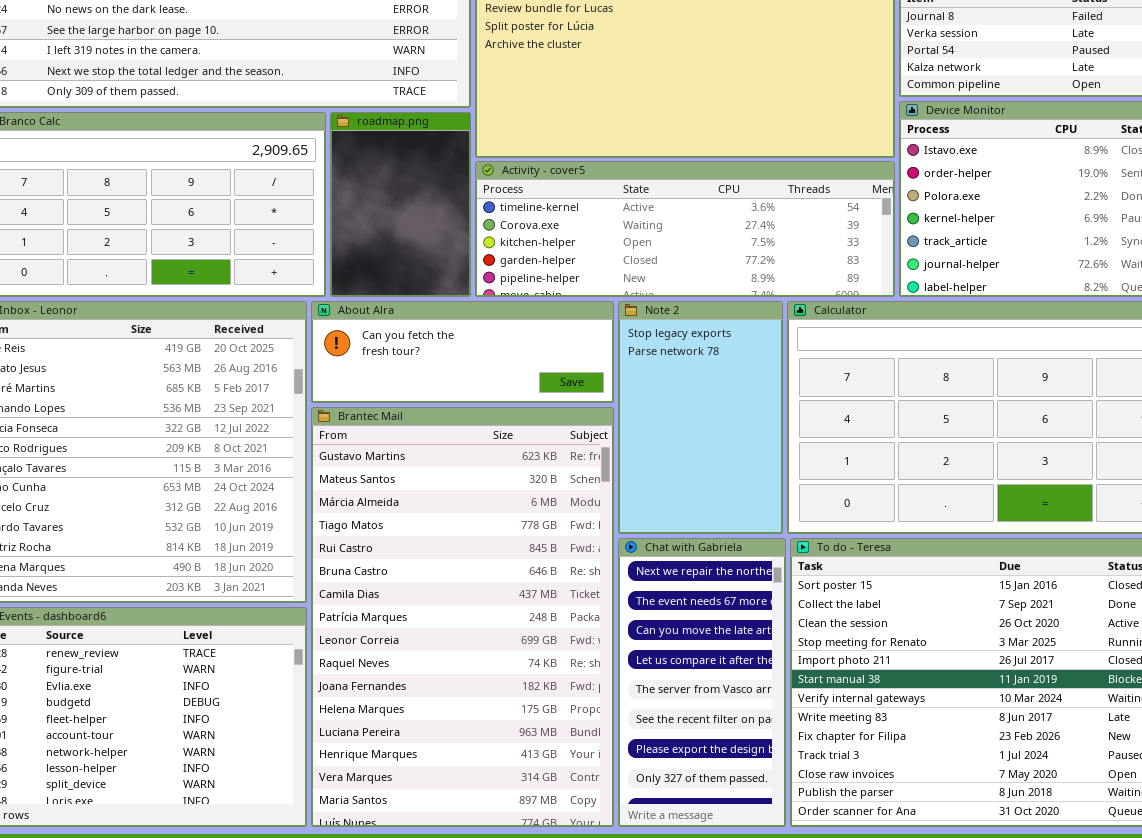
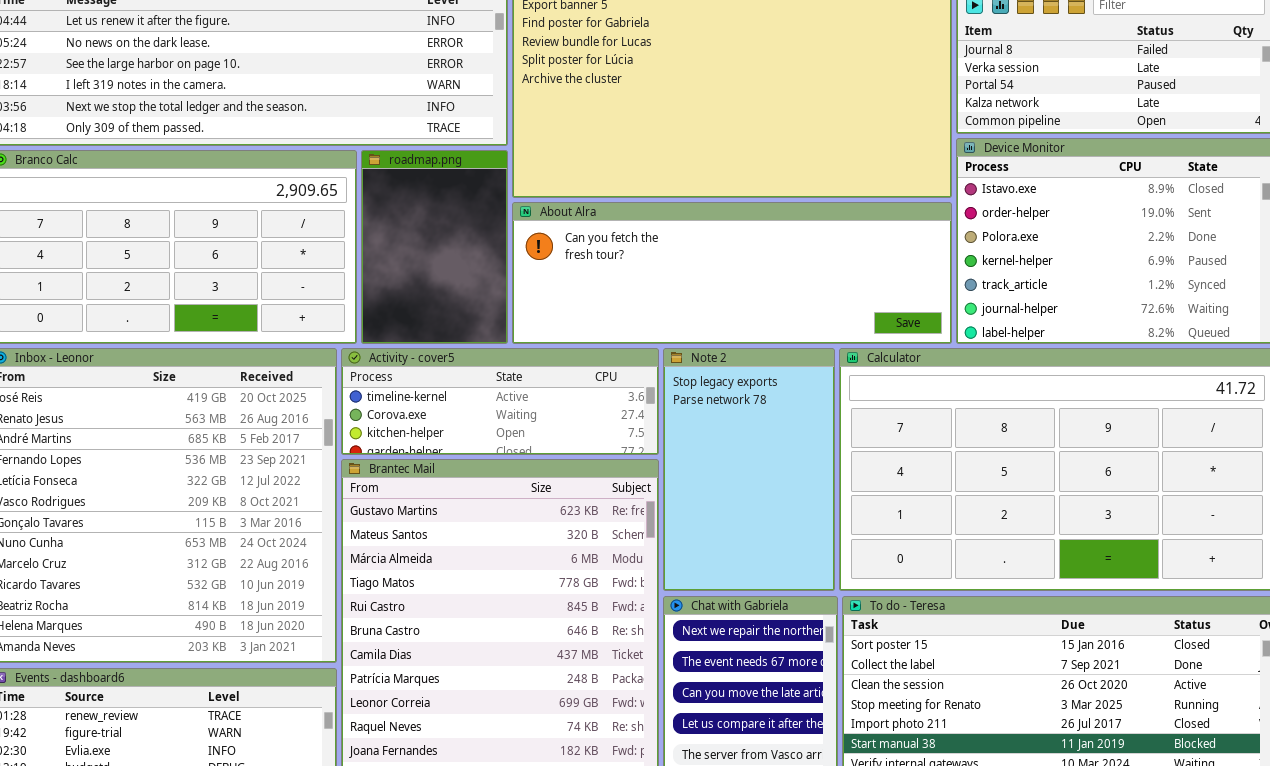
Activity - cover5: [475,161,895,297] -> [341,348,659,455], moved, resized
About Alra: [311,301,614,403] -> [512,202,952,344], moved, resized

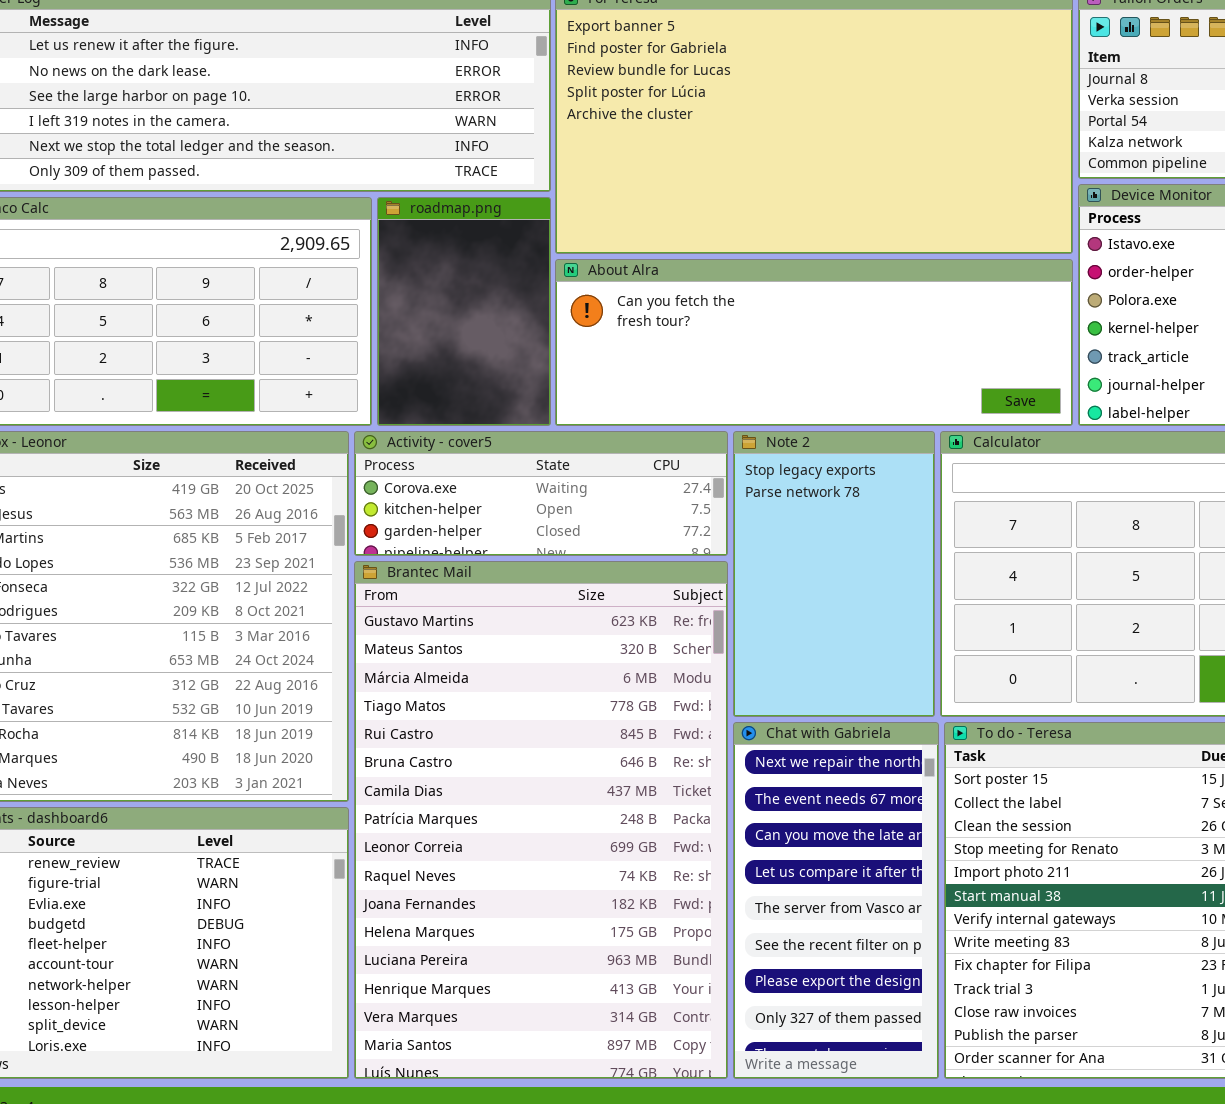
Activity - cover5: [341,348,659,455] -> [354,431,728,556], scrolled down 1 row

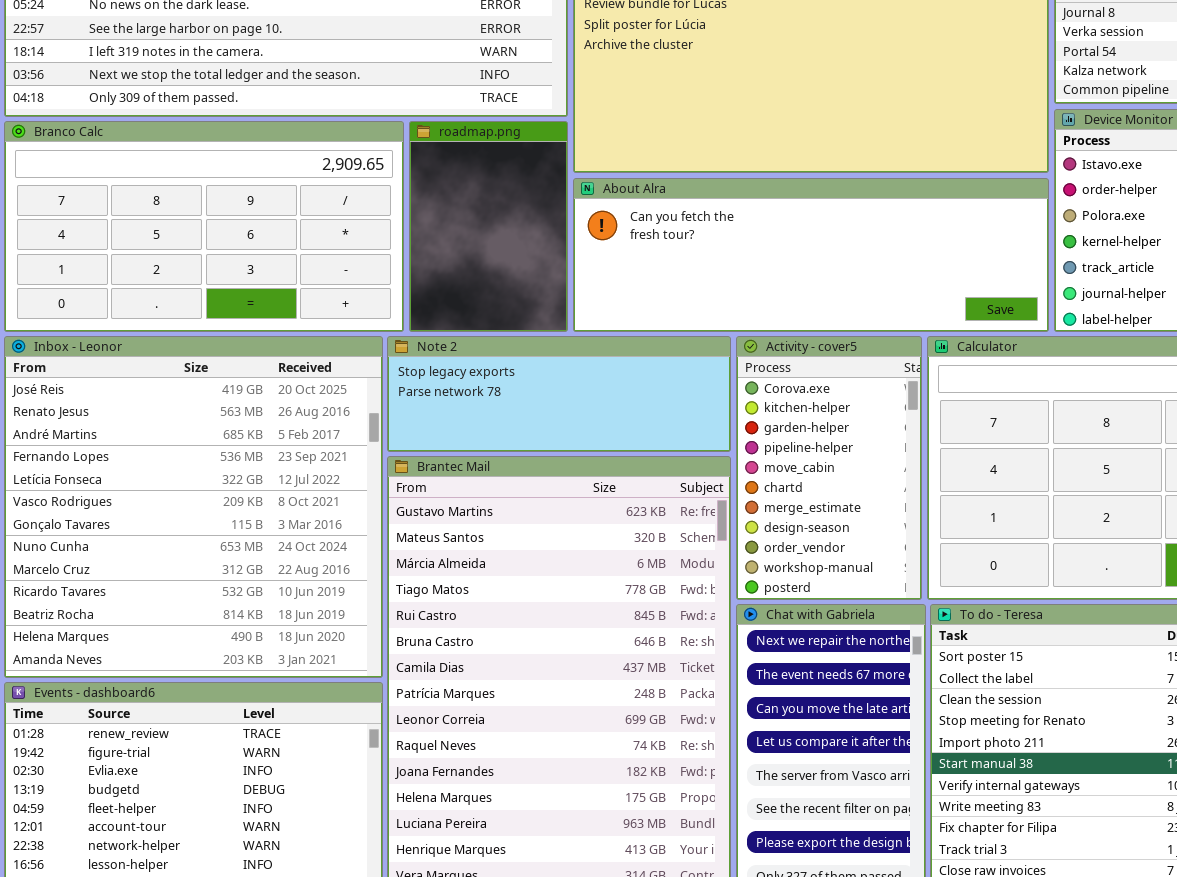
Activity - cover5: [354,431,728,556] -> [736,336,922,600], moved, resized
Note 2: [733,431,935,717] -> [387,336,731,452], moved, resized

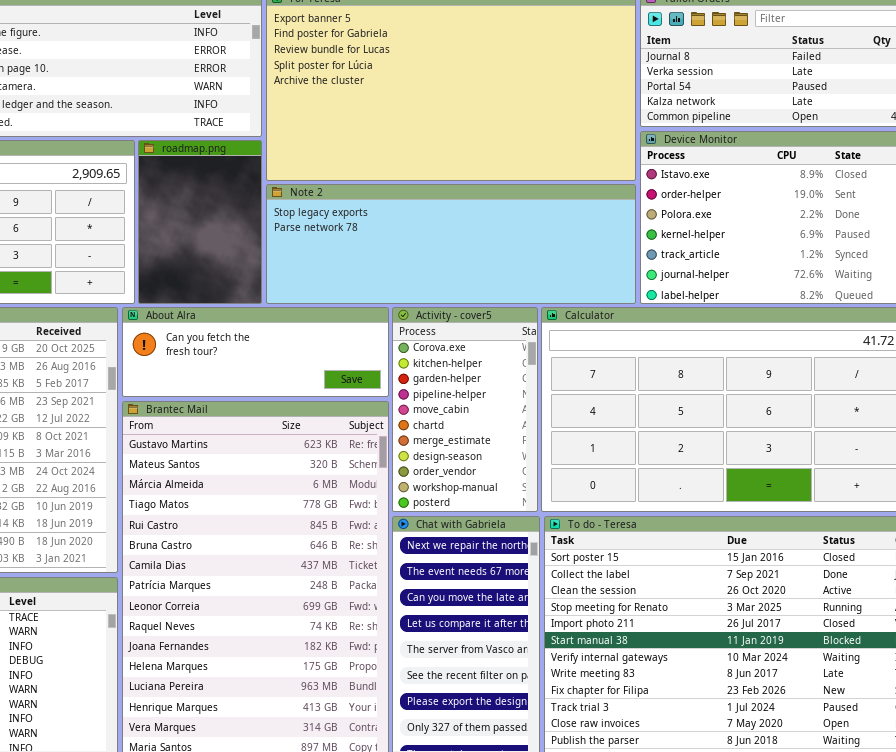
About Alra: [573,178,1049,332] -> [122,307,389,397], moved, resized
Note 2: [387,336,731,452] -> [266,184,636,304], moved, resized

